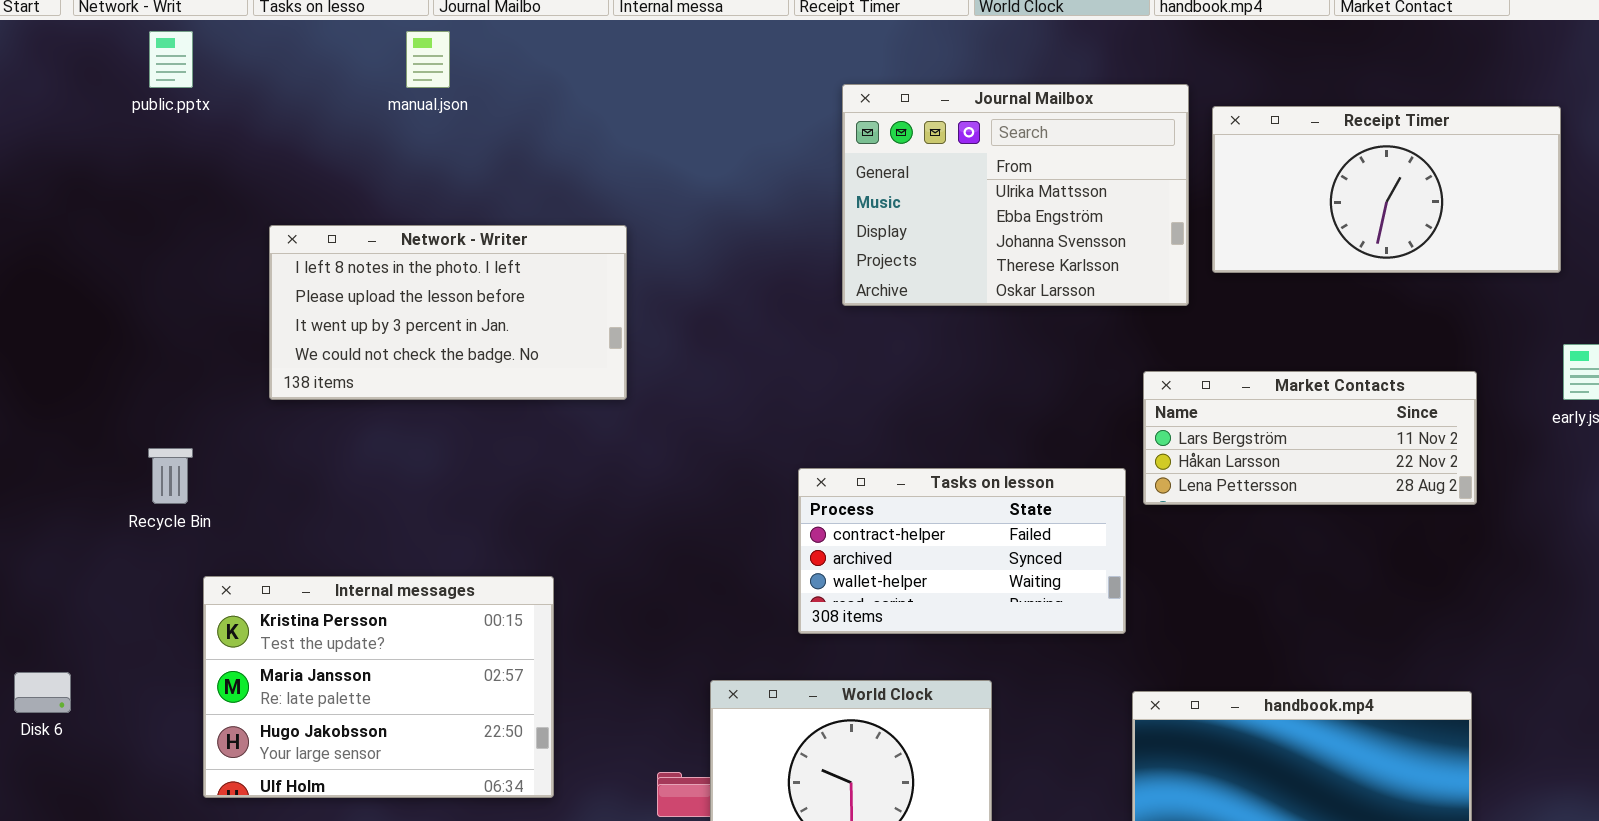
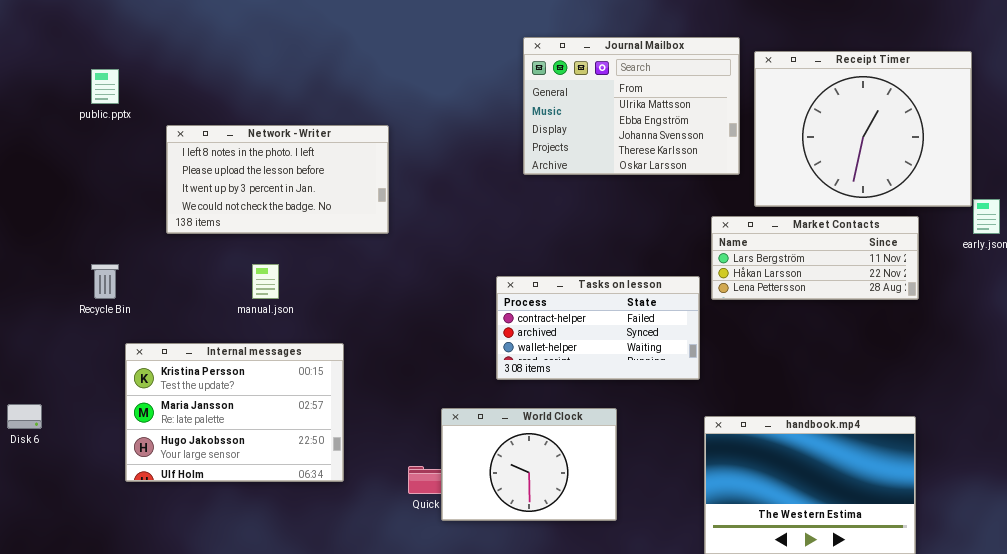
public.pptx: [149,31,193,88] -> [91,69,119,104], moved
manual.json: [406,31,450,88] -> [252,264,279,299], moved
Receipt Timer: [1212,106,1561,273] -> [754,51,972,207], resized

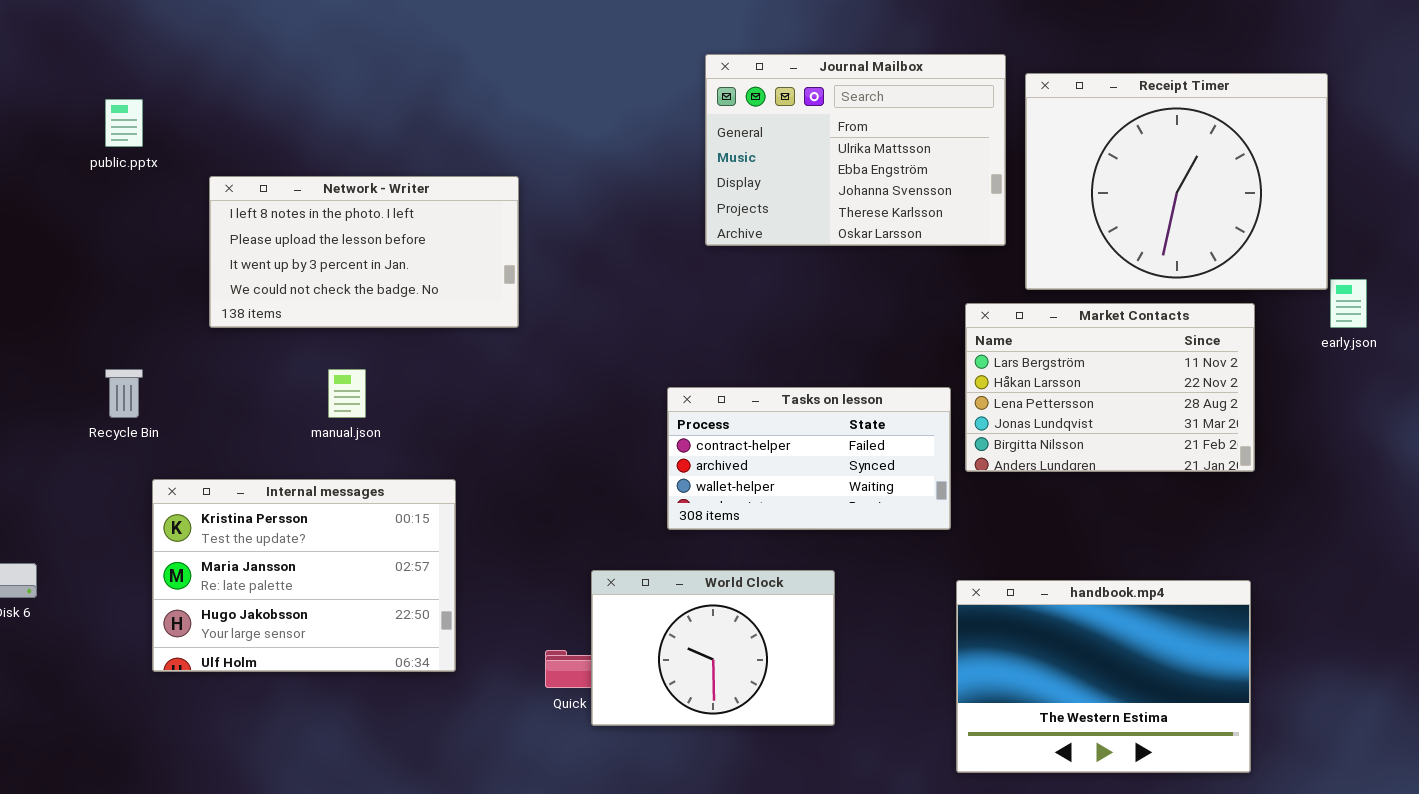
Market Contacts: [711,216,919,300] -> [965,303,1255,472], resized

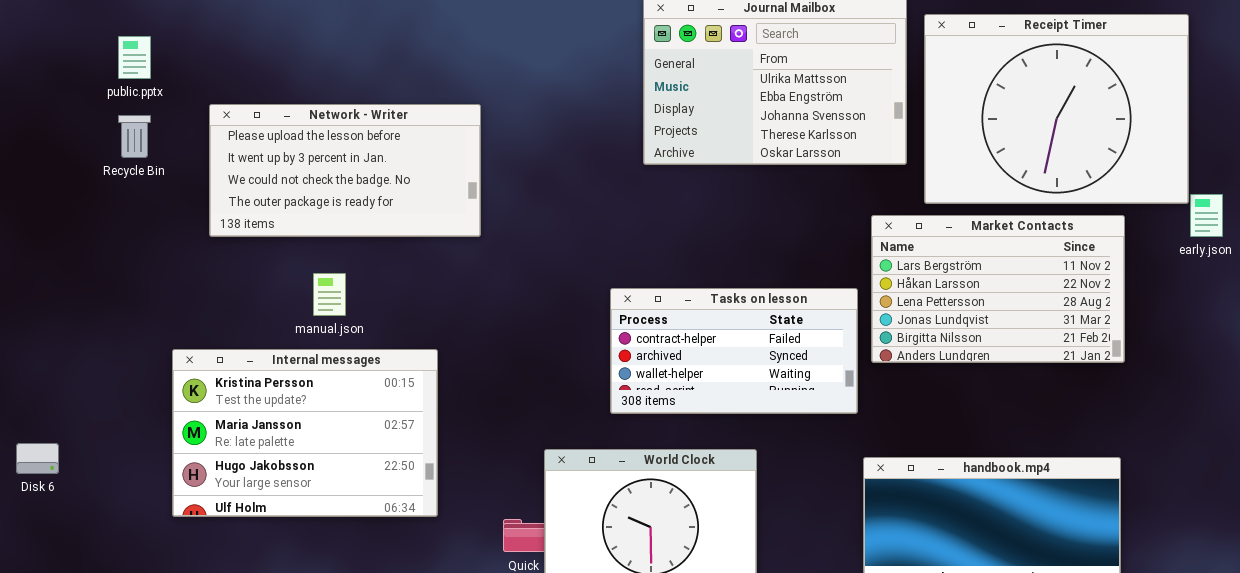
Network - Writer: [209,176,519,328] -> [209,104,481,237], scrolled down 1 row
Recycle Bin: [105,369,143,418] -> [118,115,151,158], moved
Internal messages: [152,479,456,672] -> [172,349,438,517], moved

